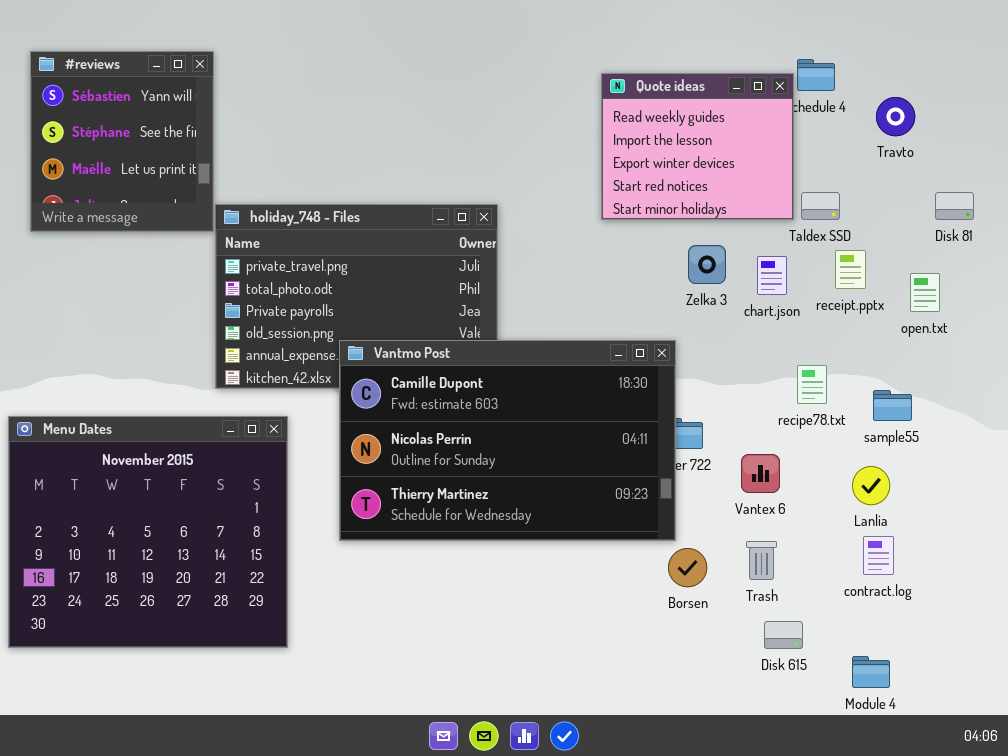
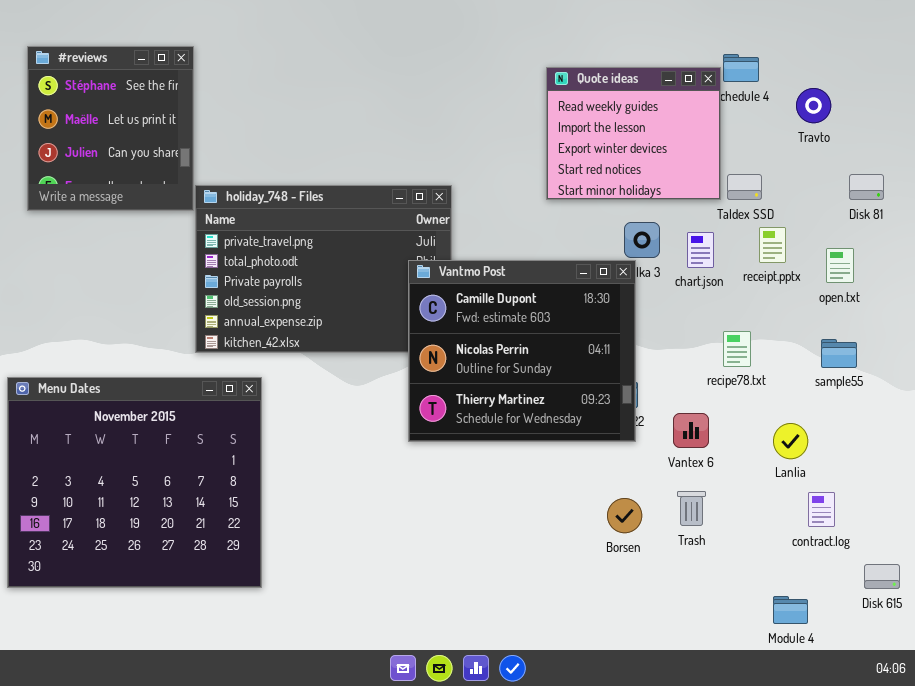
#reviews: [30,51,214,232] -> [27,46,194,211], scrolled down 1 row
Vantmo Post: [339,340,676,541] -> [408,260,636,442], moved, resized
sample55: [873,390,912,421] -> [821,339,857,368], moved
contract.log: [863,536,894,575] -> [808,492,835,527], moved
Disk 615: [764,621,803,649] -> [864,564,900,589], moved

